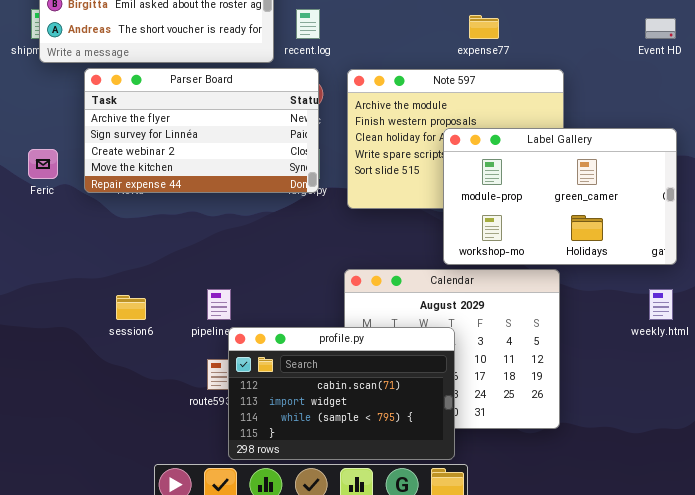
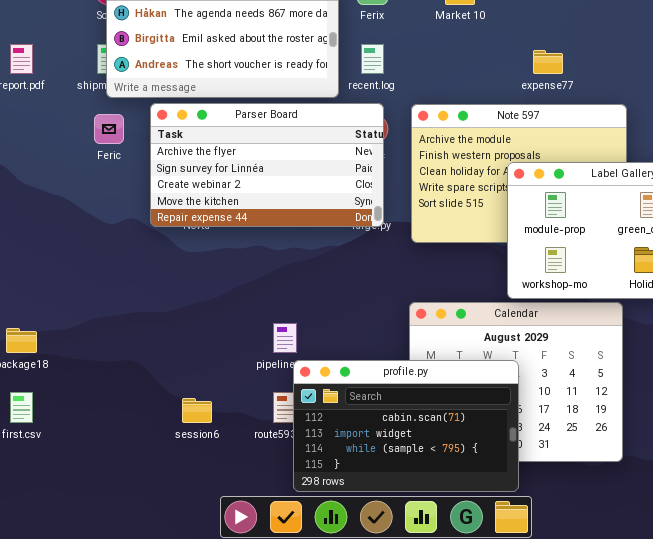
Feric: [28,149,58,179] -> [94,114,124,144], moved
session6: [116,295,146,320] -> [182,398,212,423], moved

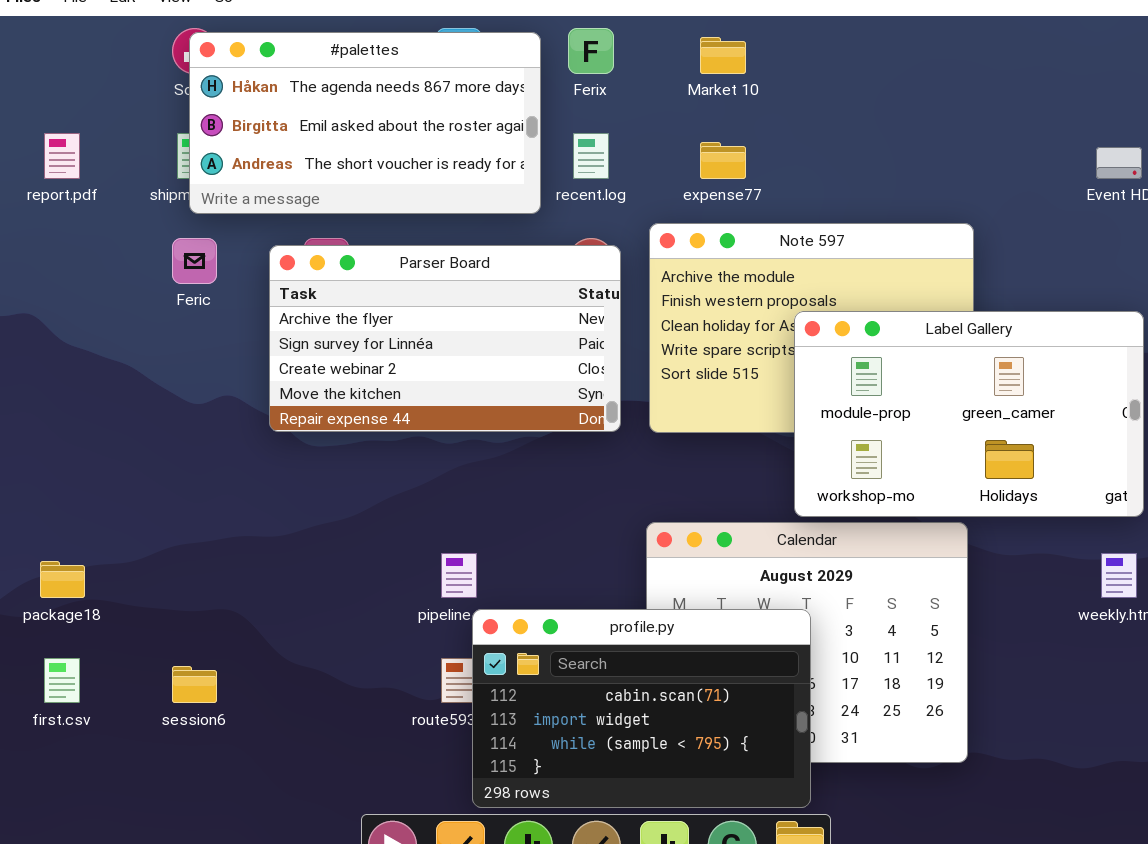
expense77: [533,50,563,74] -> [700,142,746,179], moved
Parser Board: [150,103,384,227] -> [269,245,621,432], moved
session6: [182,398,212,423] -> [172,666,217,703], moved

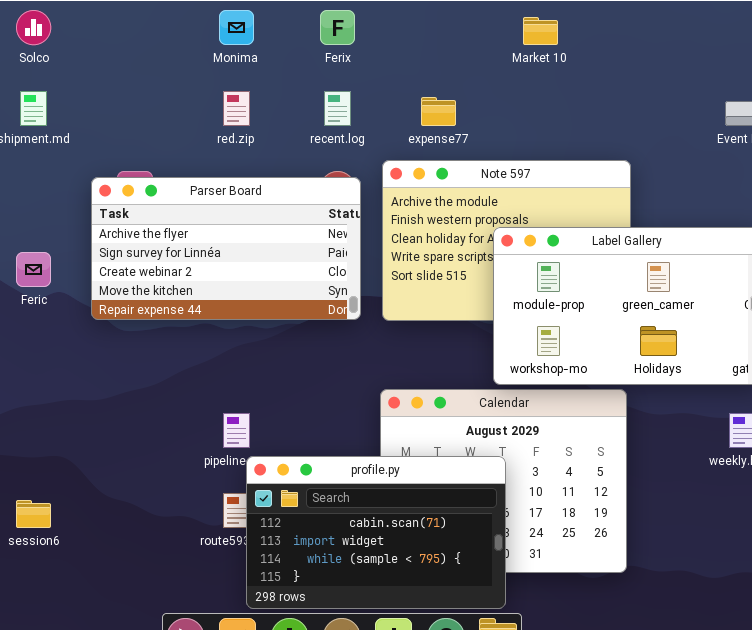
#palettes: [189,32,541,214] -> none, closed
Market 10: [700,37,746,74] -> [523,17,558,45], moved
Feric: [172,238,217,284] -> [16,252,51,287], moved

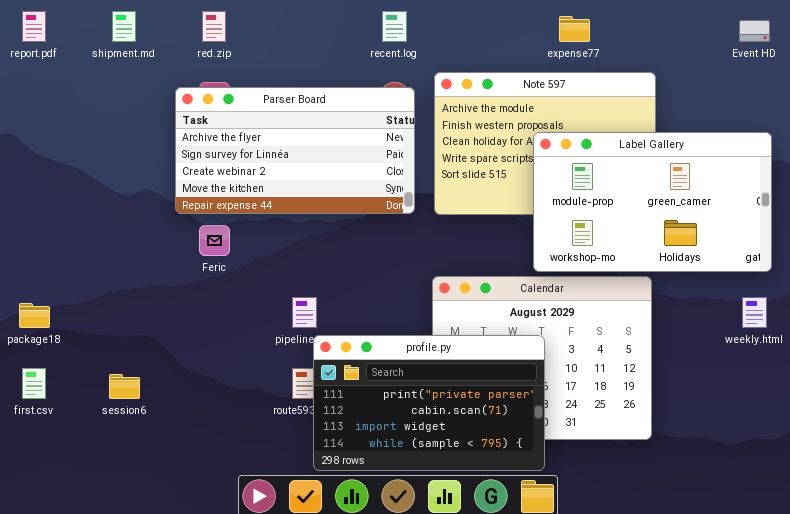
red.zip: [223,91,250,126] -> [202,11,226,42], moved
expense77: [421,97,456,126] -> [559,16,590,42], moved
Feric: [16,252,51,287] -> [199,225,230,256], moved
profile.py: [246,456,506,609] -> [313,335,545,471], scrolled up 1 row

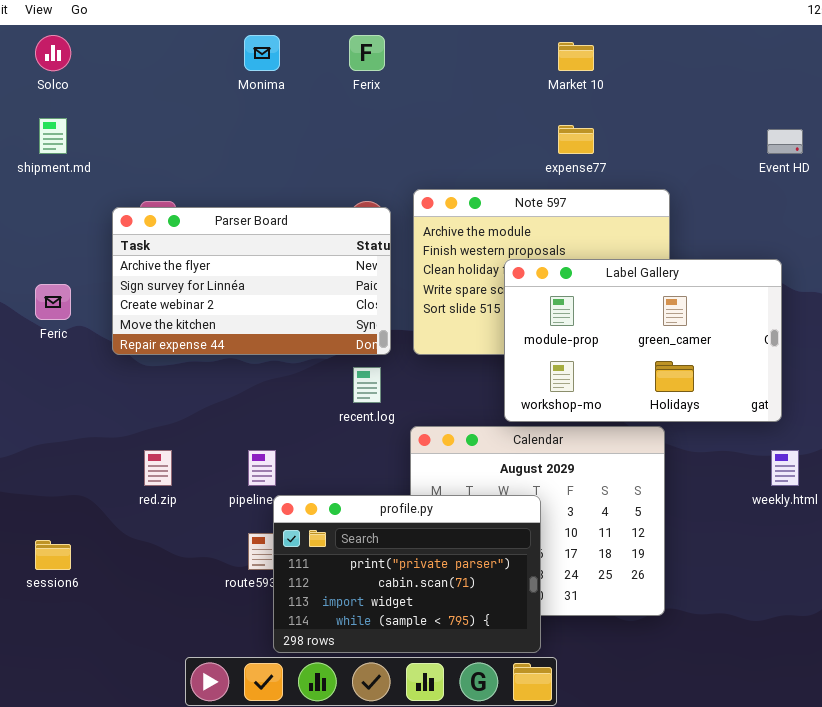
red.zip: [202,11,226,42] -> [144,450,172,486], moved
recent.log: [382,11,407,42] -> [353,367,381,403], moved
Label Gallery: [533,132,772,272] -> [504,259,782,422], moved
Feric: [199,225,230,256] -> [35,284,71,320], moved

